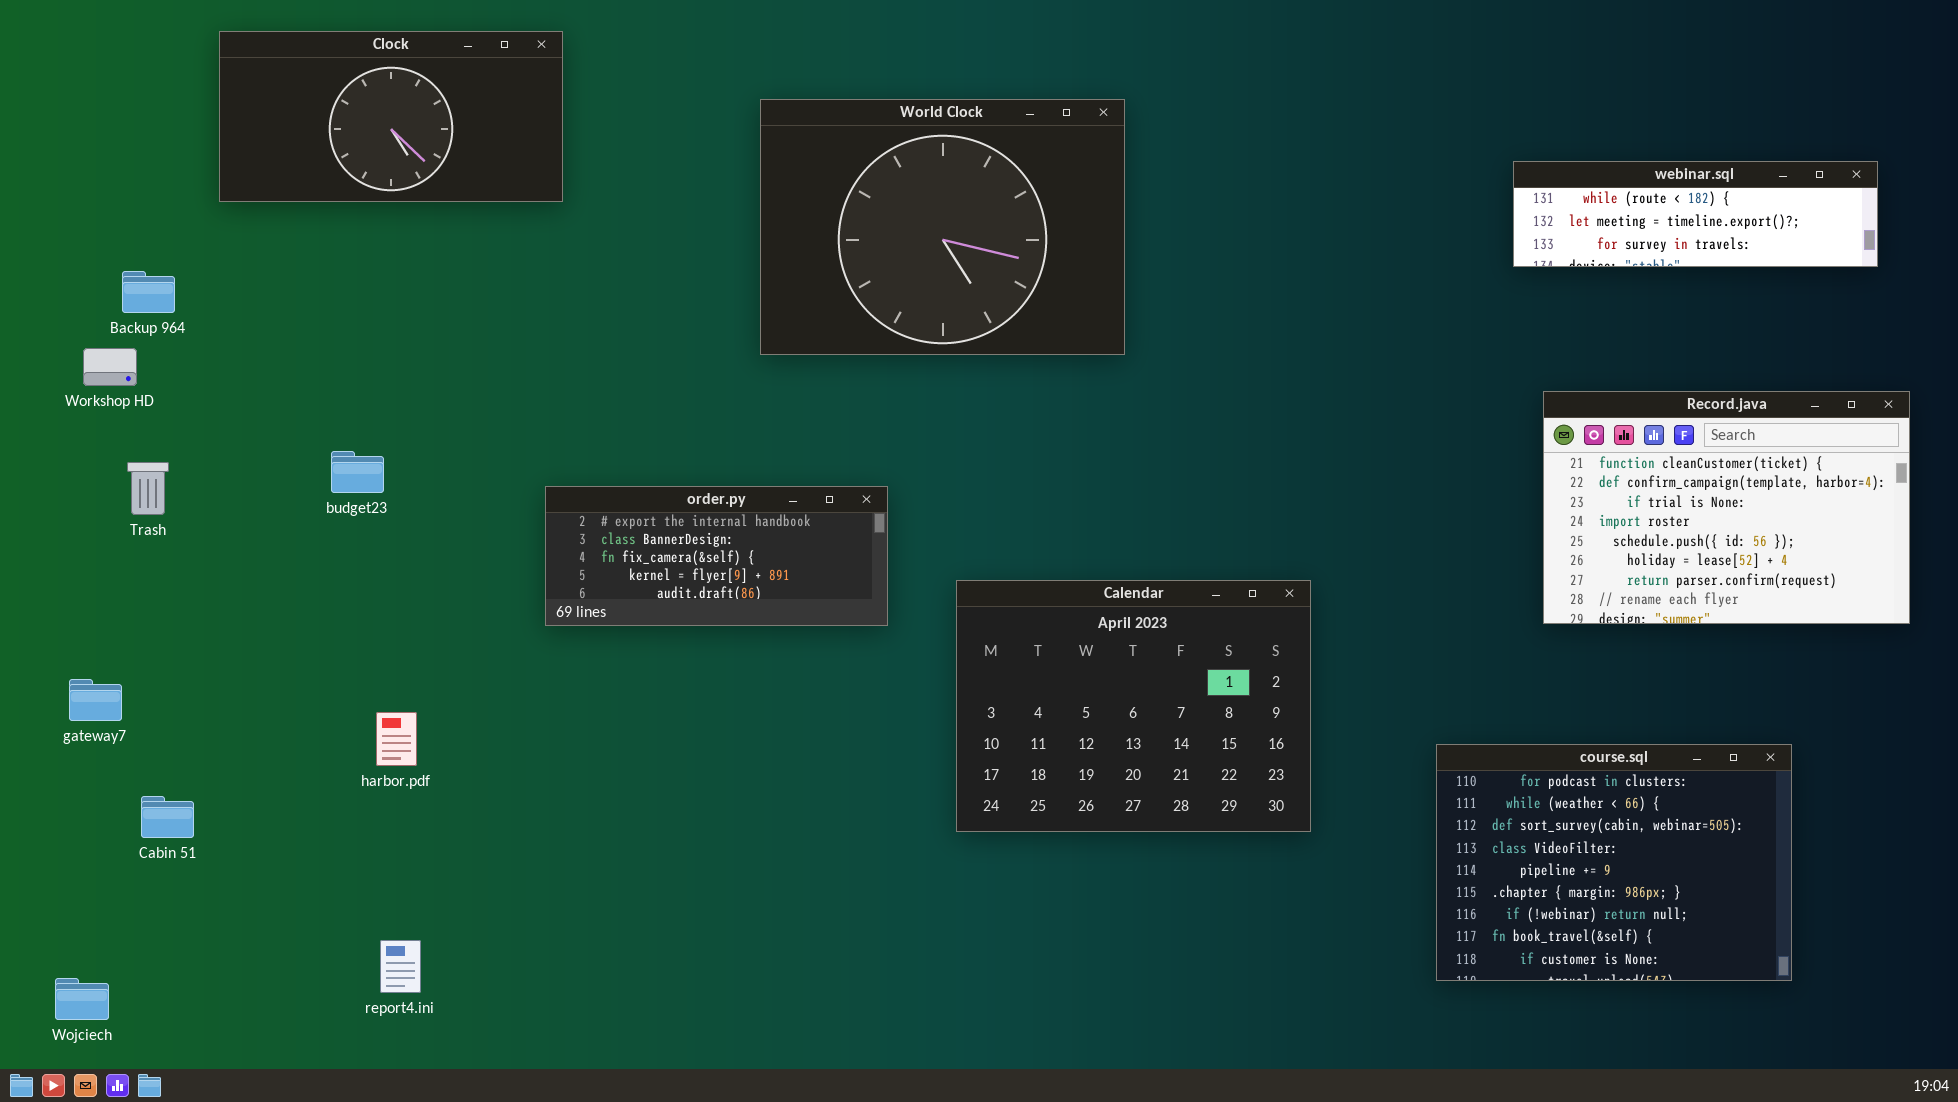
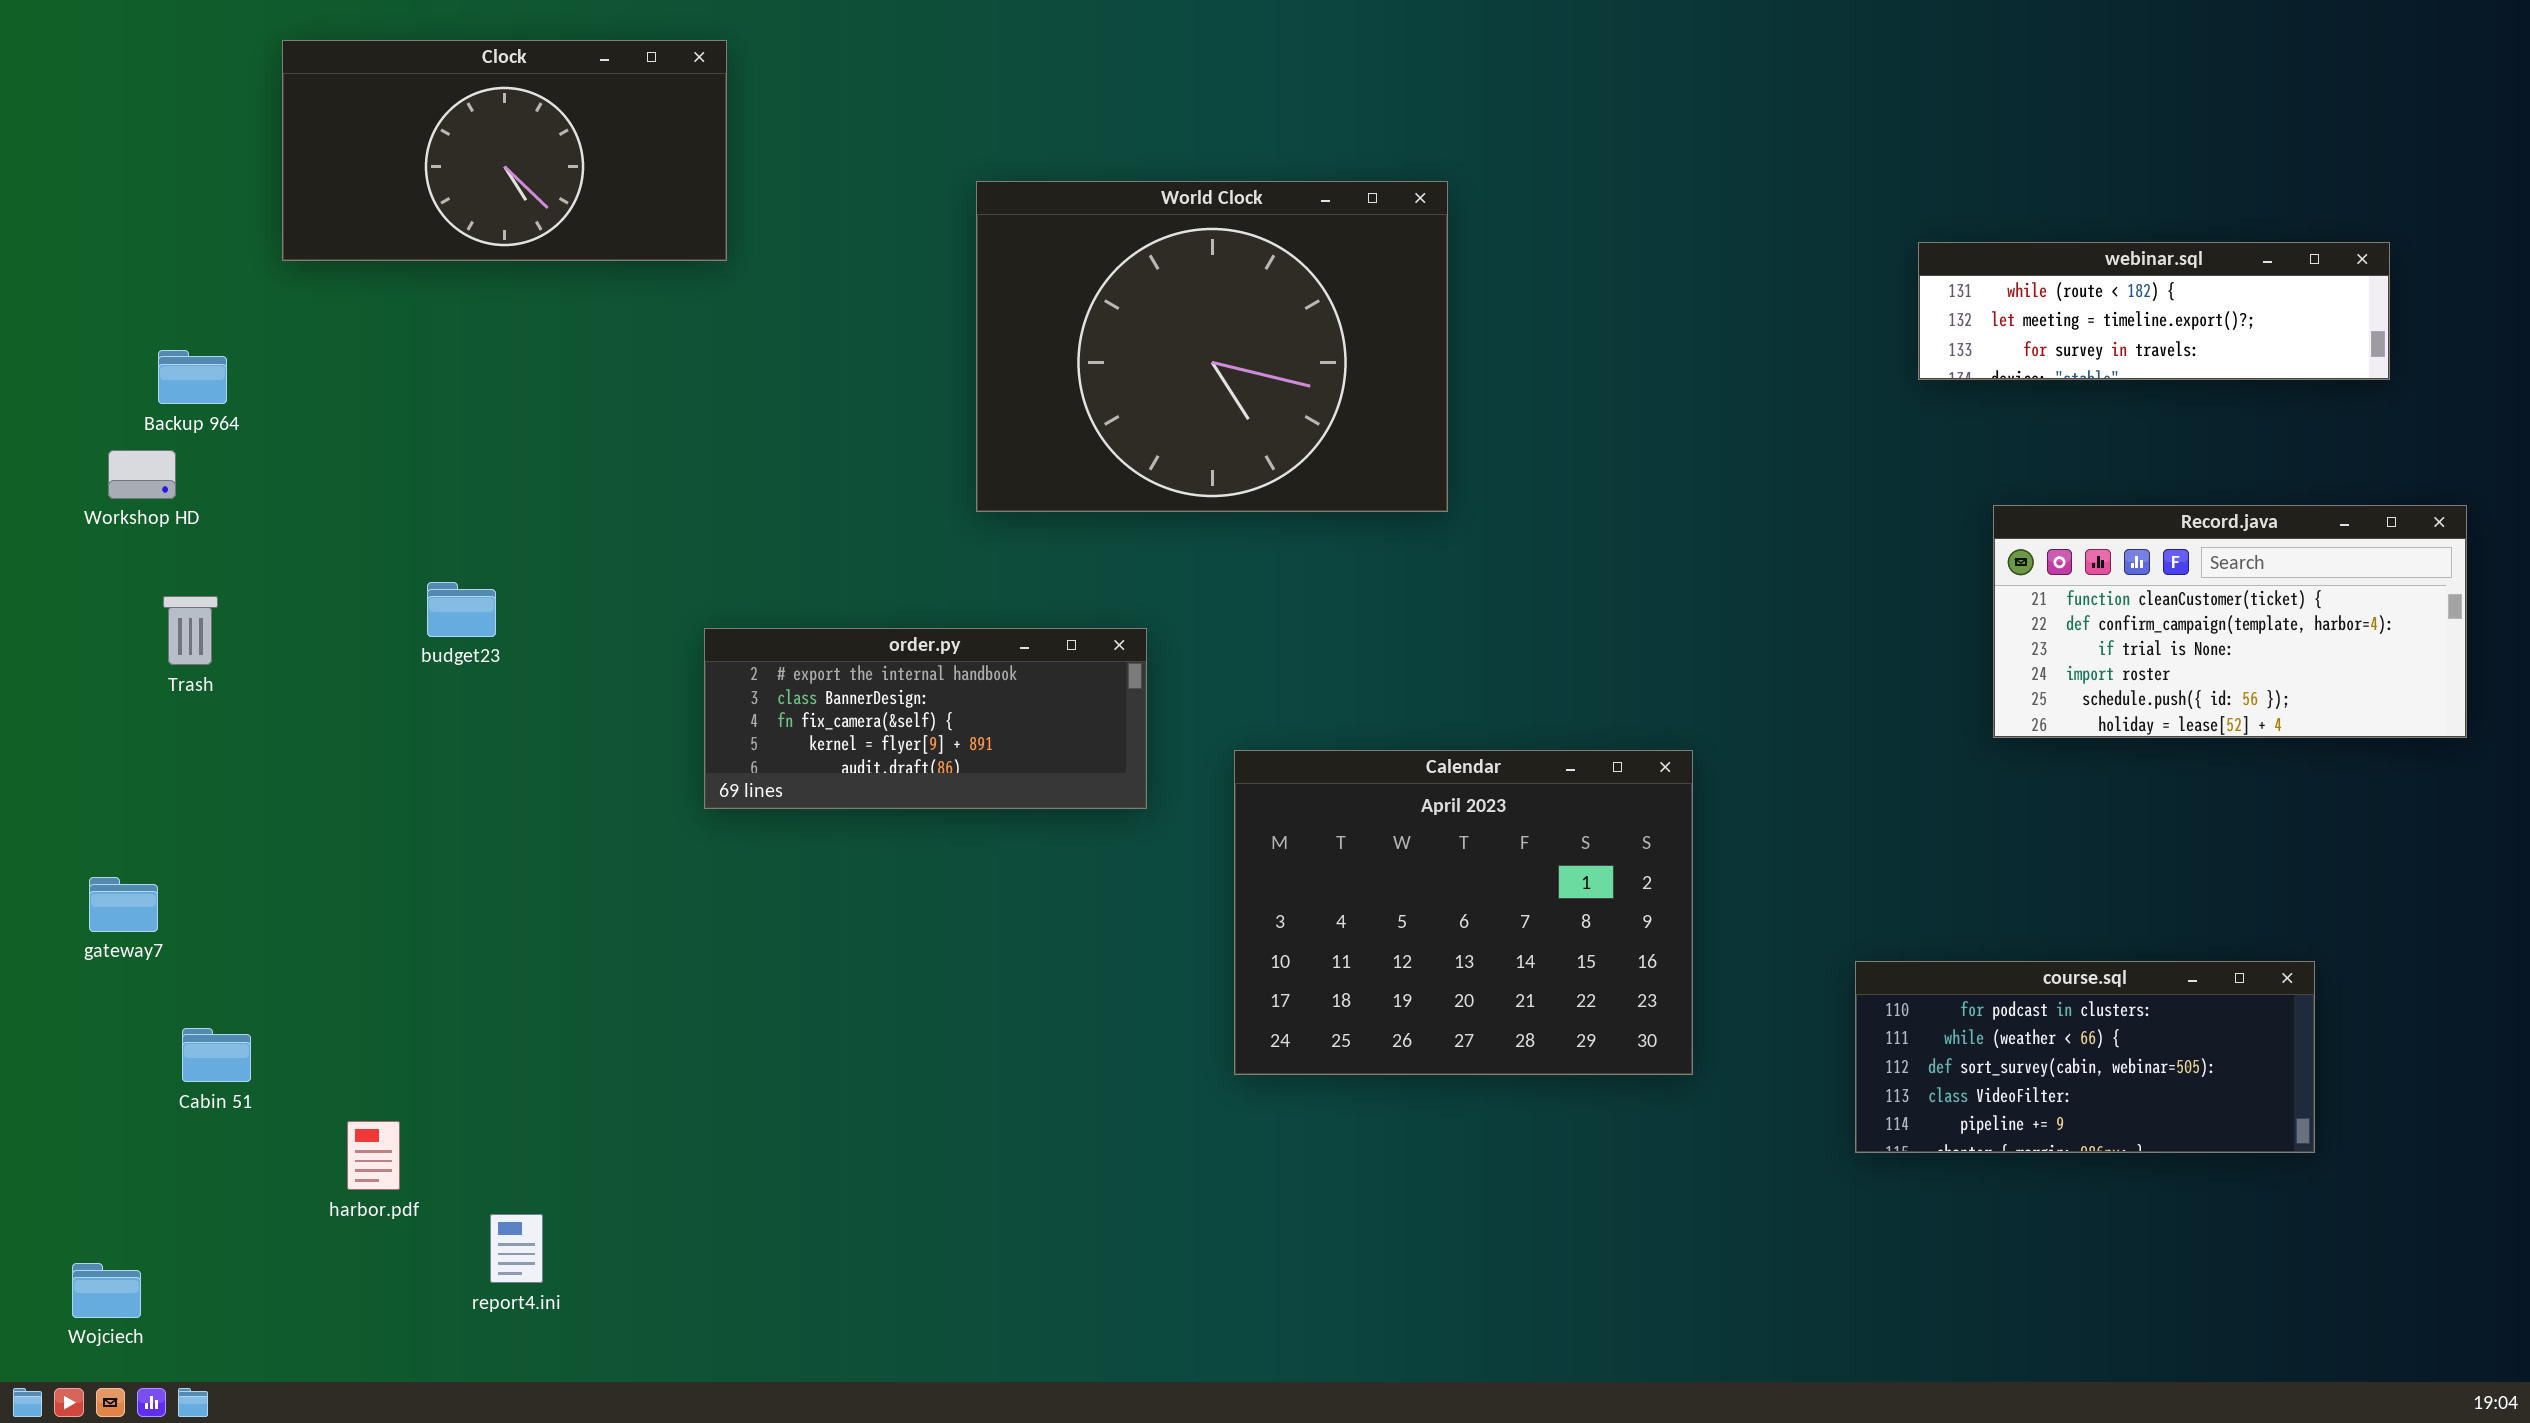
World Clock: [760,99,1125,355] -> [976,181,1448,512], moved
webinar.sql: [1513,161,1878,267] -> [1918,242,2390,380], moved
Record.java: [1543,391,1910,624] -> [1993,505,2467,738], resized
harbor.pdf: [376,712,417,766] -> [347,1121,400,1190], moved
course.sql: [1436,744,1792,981] -> [1855,961,2315,1153], resized

